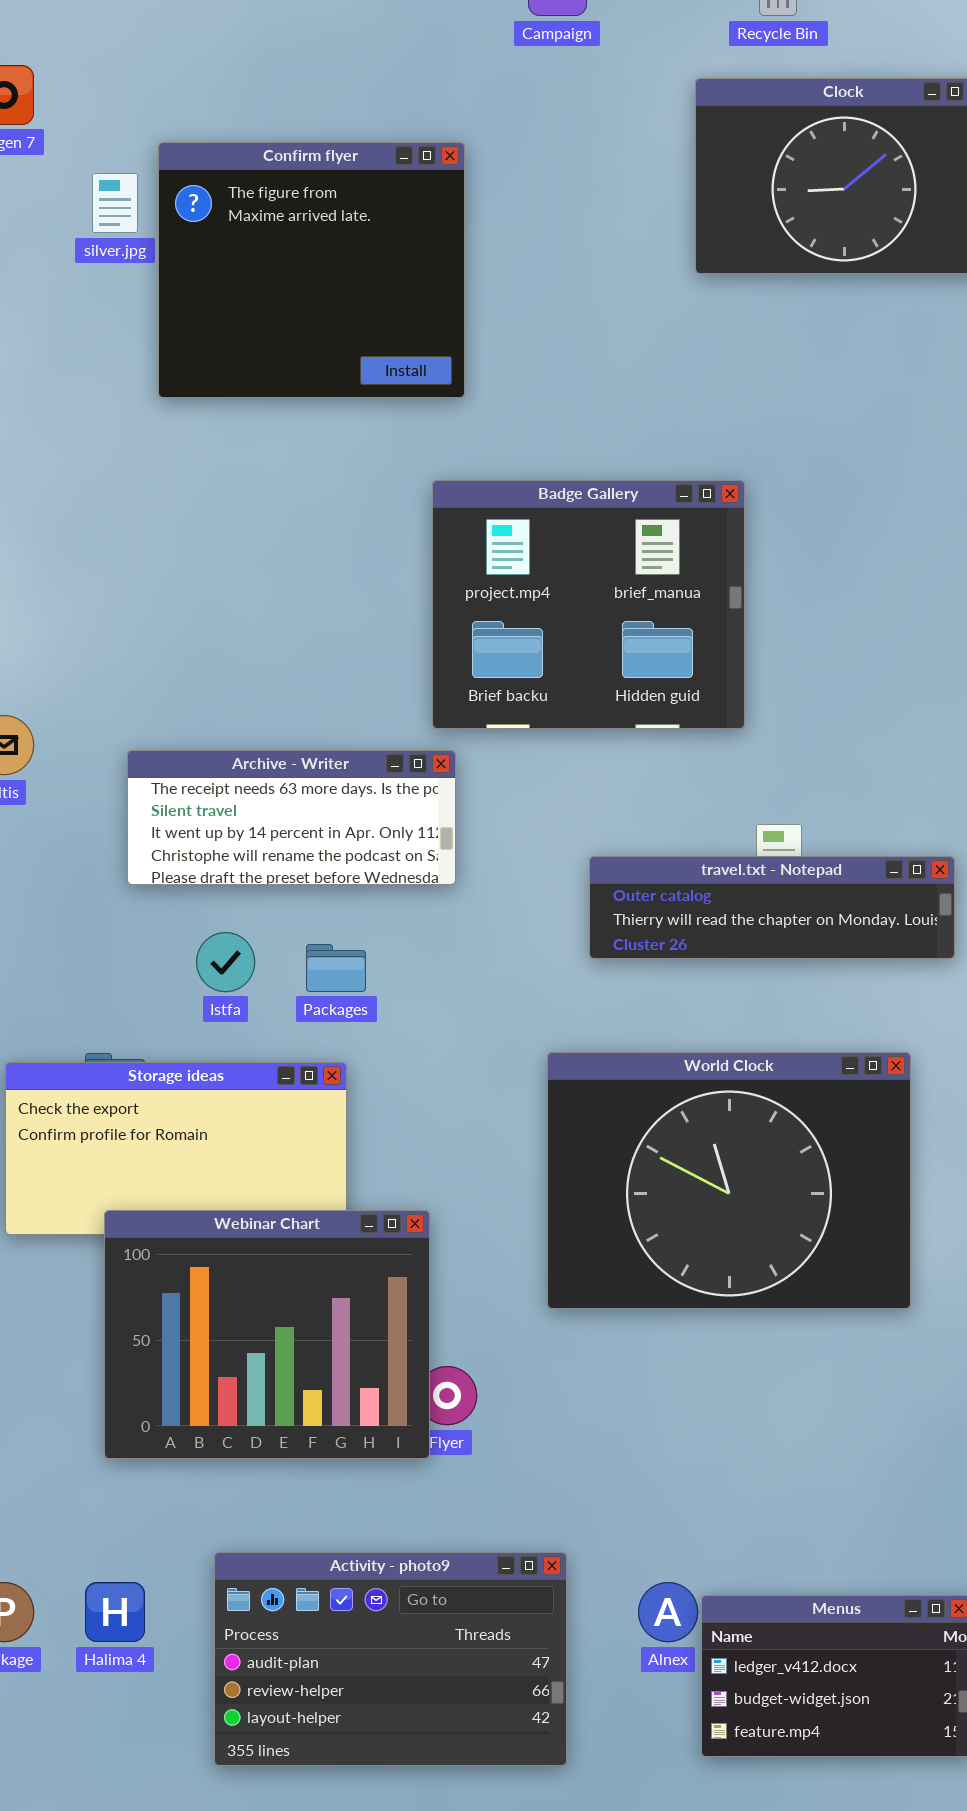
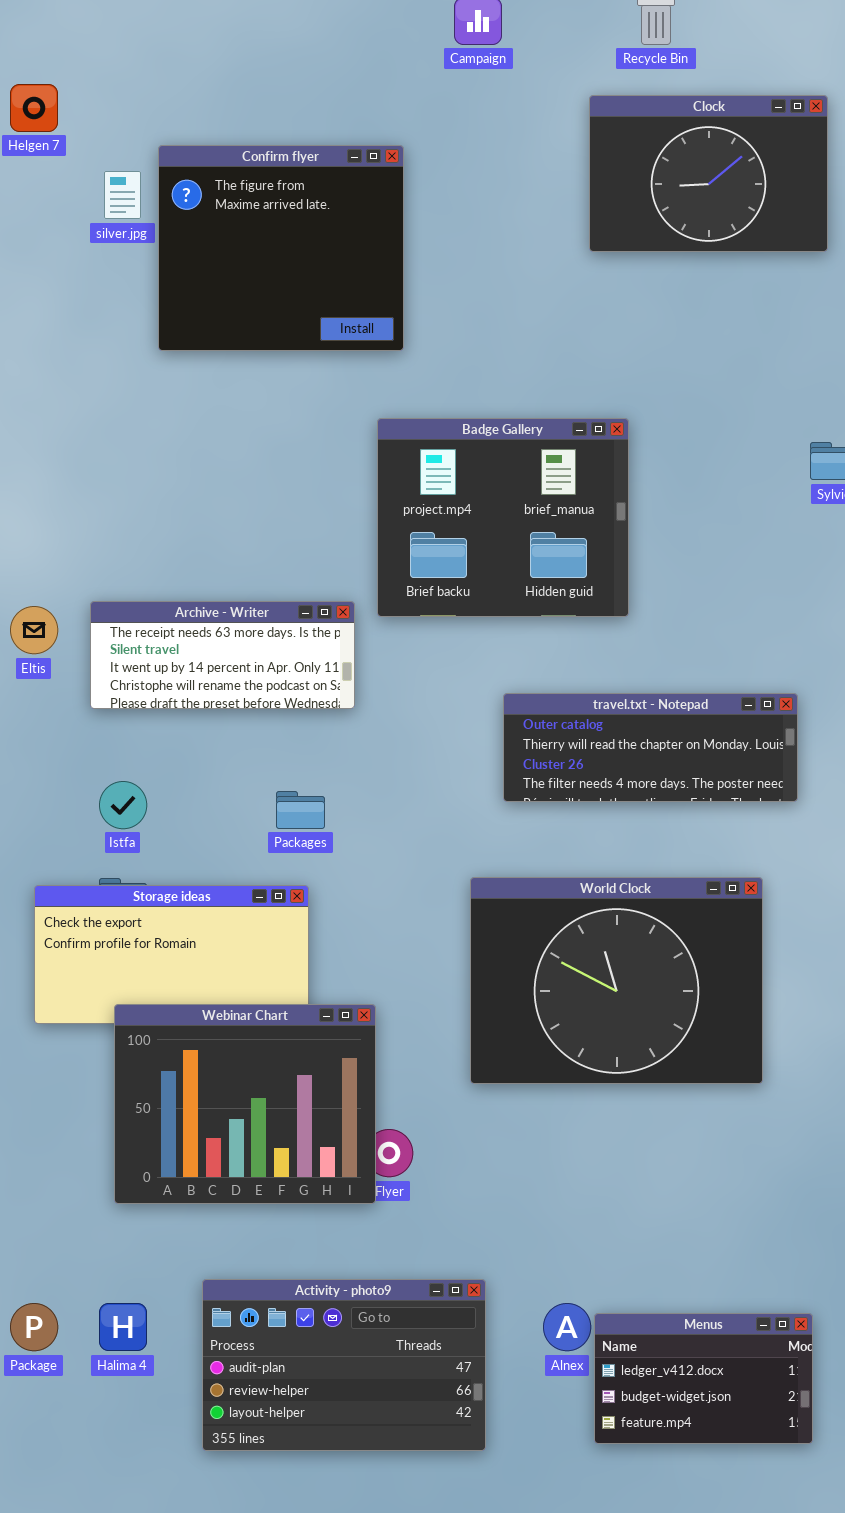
Archive - Writer: [127,750,456,885] -> [90,601,355,709], moved
travel.txt - Notepad: [589,856,955,959] -> [503,693,798,802], resized
Istfa: [196,932,255,992] -> [99,781,147,829], moved

